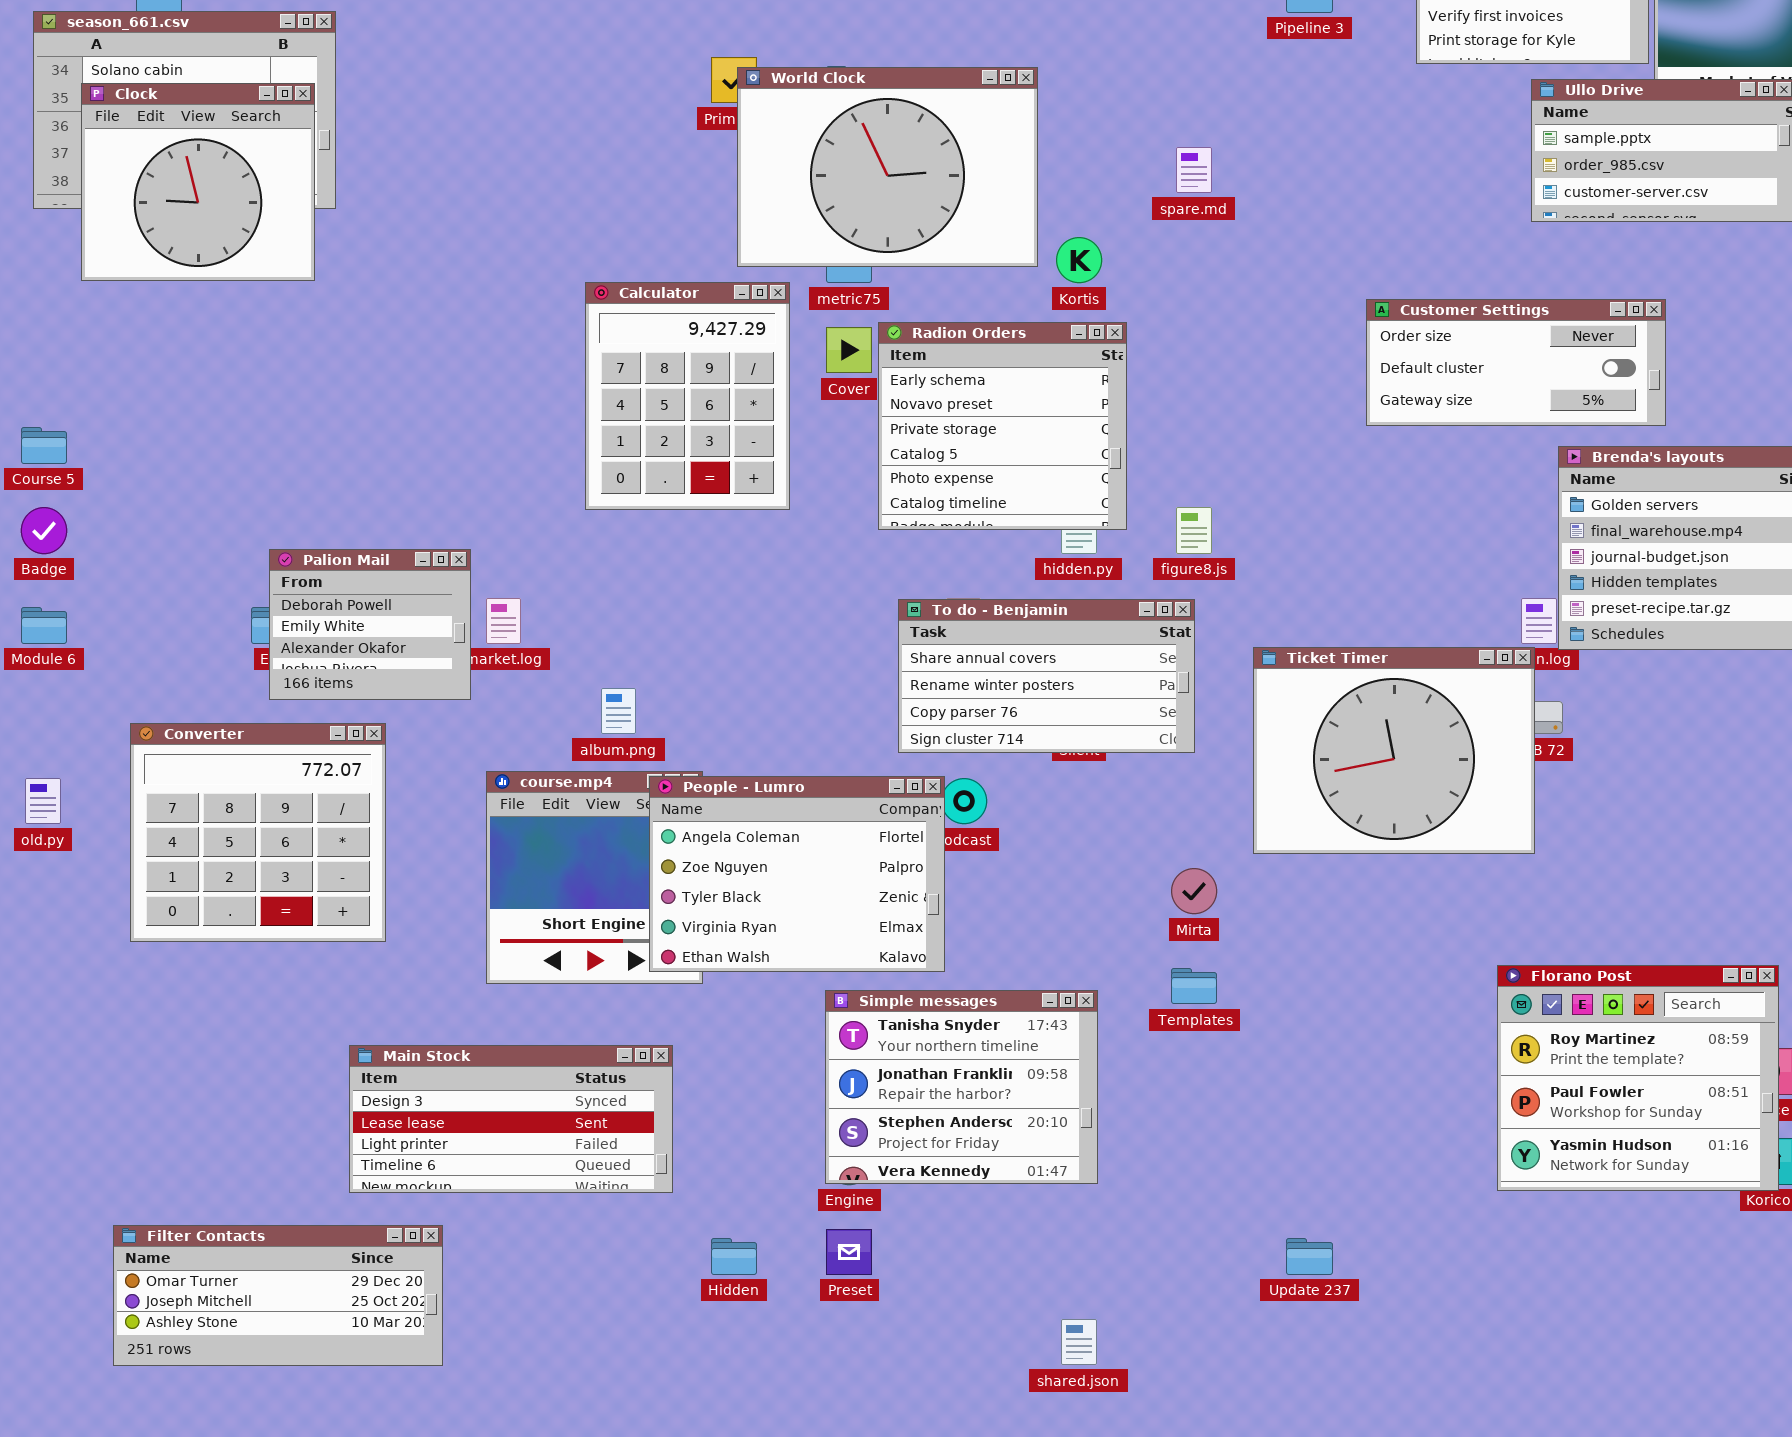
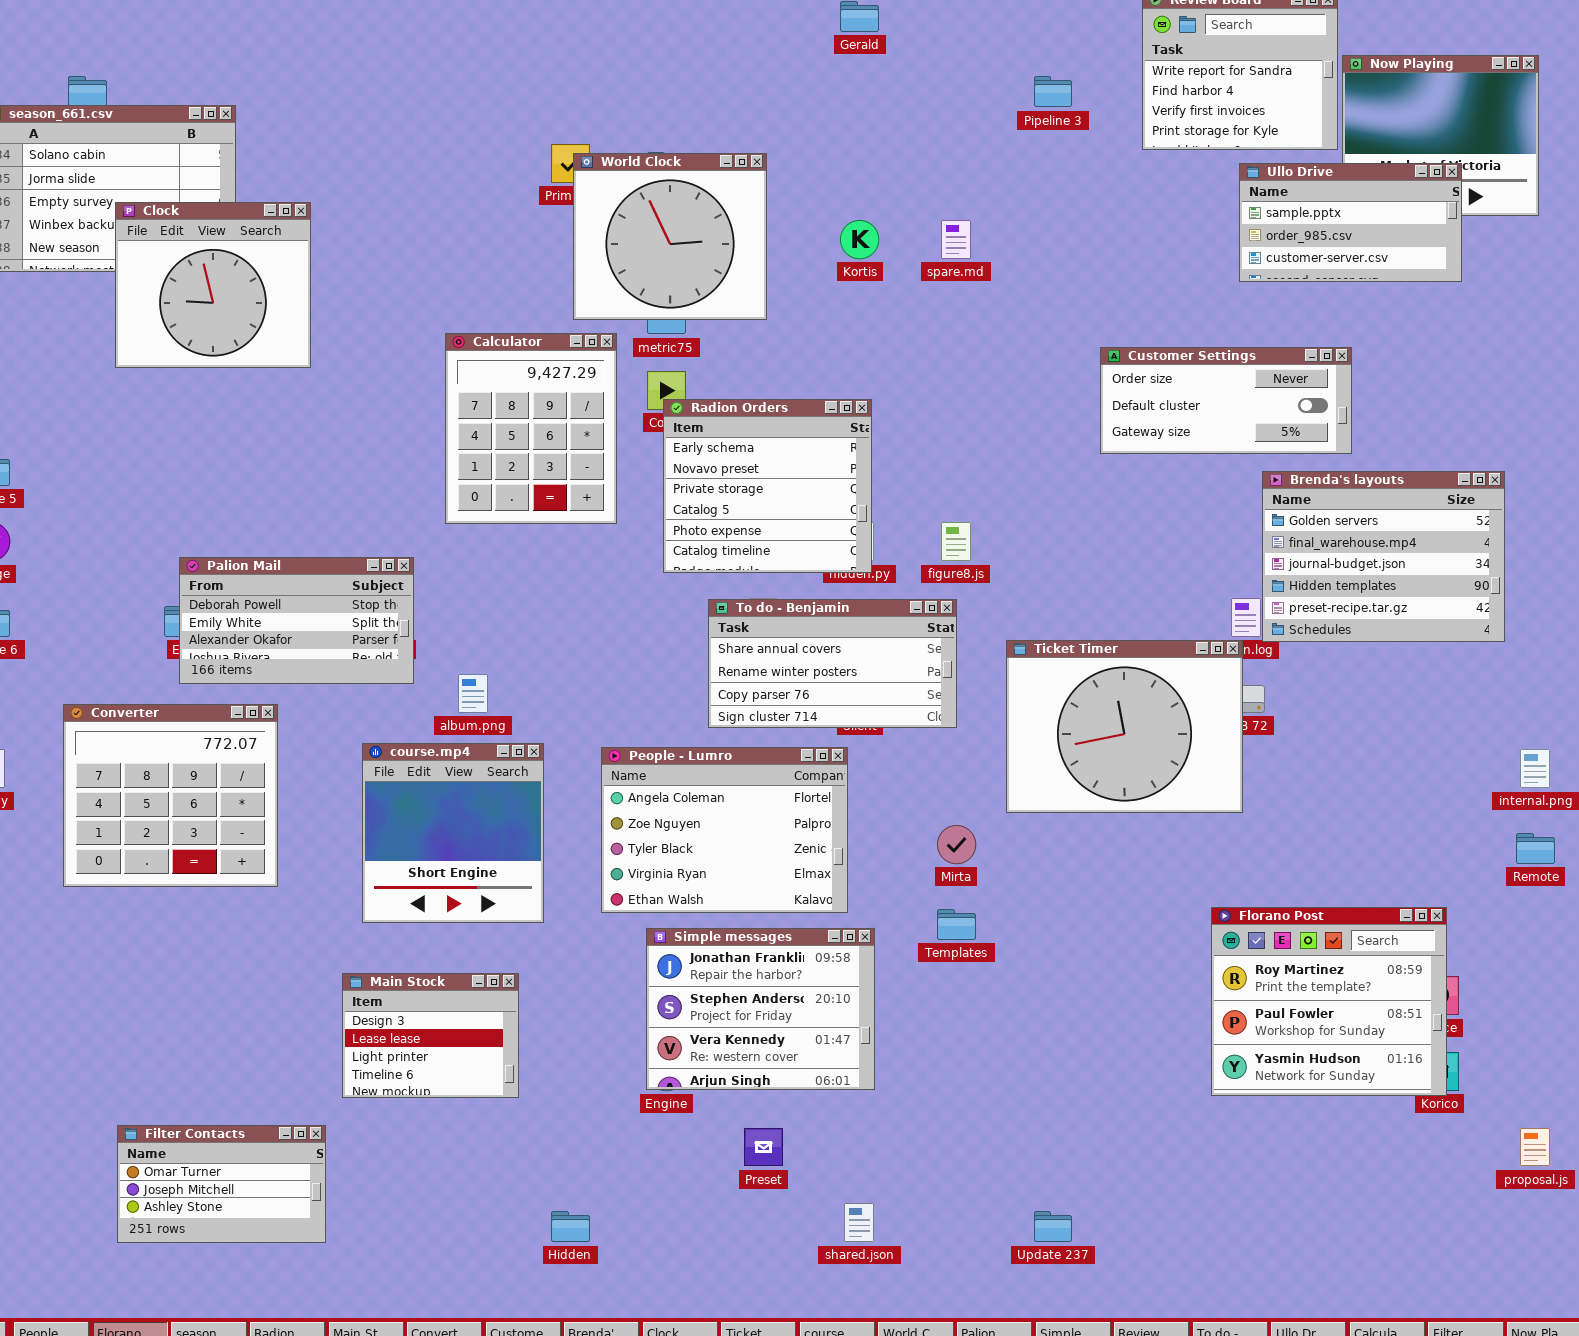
World Clock: [737,67,1038,267] -> [573,153,767,320], resized
Clock: [81,83,315,281] -> [115,202,311,368], moved
Kortis: [1056,237,1102,283] -> [840,220,879,259], moved
Radion Orders: [878,322,1127,530] -> [663,399,872,573], moved
Palion Mail: [269,549,471,700] -> [179,557,414,684], resized
People - Lumro: [649,776,945,972] -> [601,747,848,913], moved
Simple messages: [825,990,1098,1184] -> [646,928,875,1090], scrolled down 1 row
Main Stock: [349,1045,673,1193] -> [342,973,519,1098], resized
Filter Contacts: [113,1225,443,1366] -> [117,1125,326,1243], resized
Preset: [826,1229,872,1275] -> [744,1128,783,1166], moved
Hidden: [711,1238,757,1275] -> [551,1211,590,1242], moved
Update 237: [1286,1238,1333,1275] -> [1034,1211,1072,1242], moved

